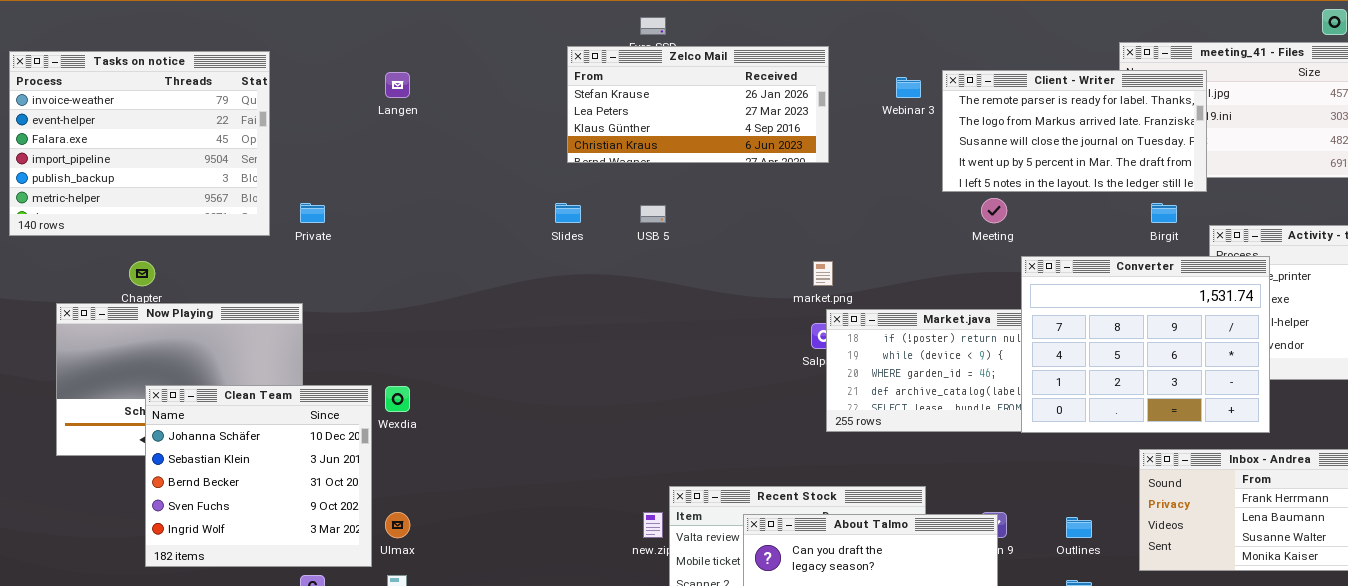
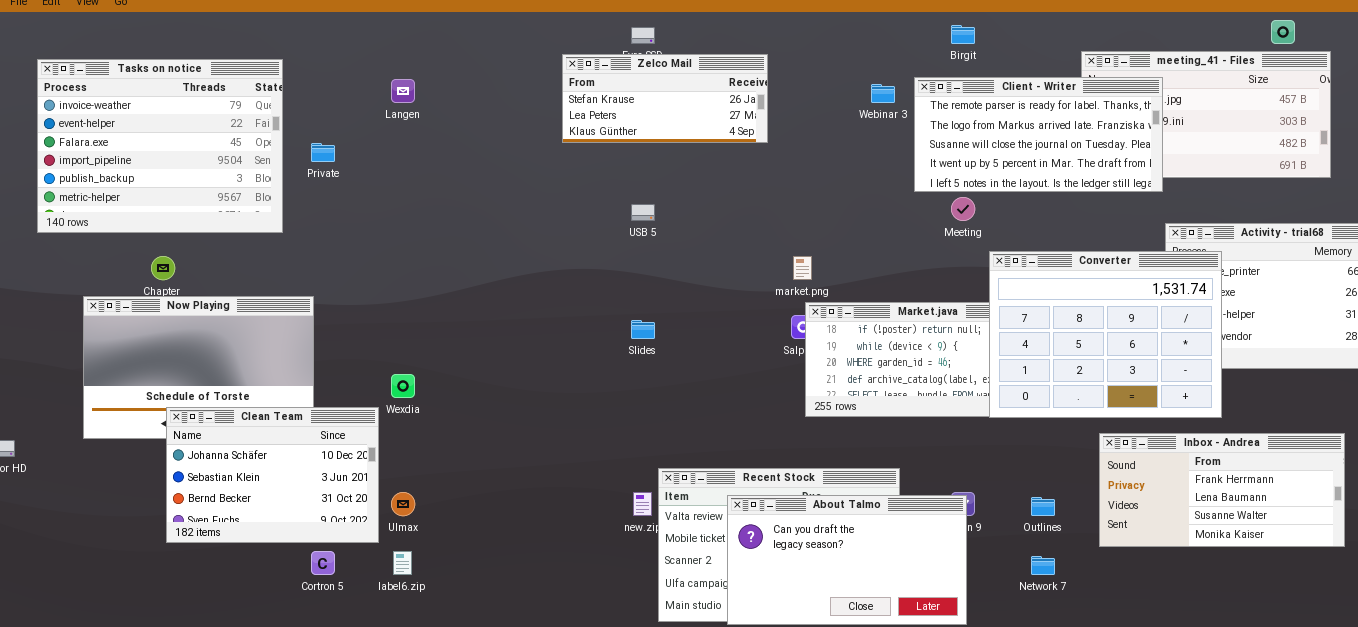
Zelco Mail: [567,46,829,163] -> [562,54,768,143], resized
Private: [300,203,325,223] -> [311,143,335,162], moved
Slides: [555,203,581,223] -> [631,320,655,339], moved
Birgit: [1151,203,1177,223] -> [951,25,975,44], moved
Clean Team: [145,385,372,567] -> [166,407,379,543], resized

